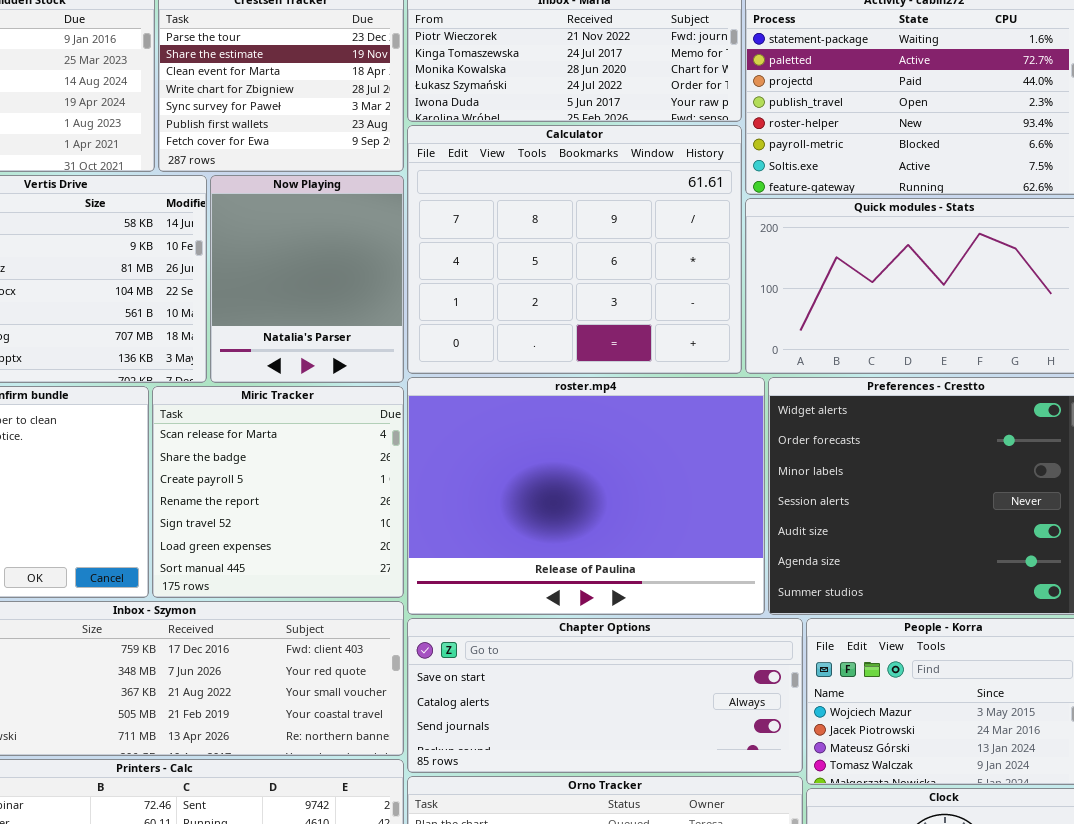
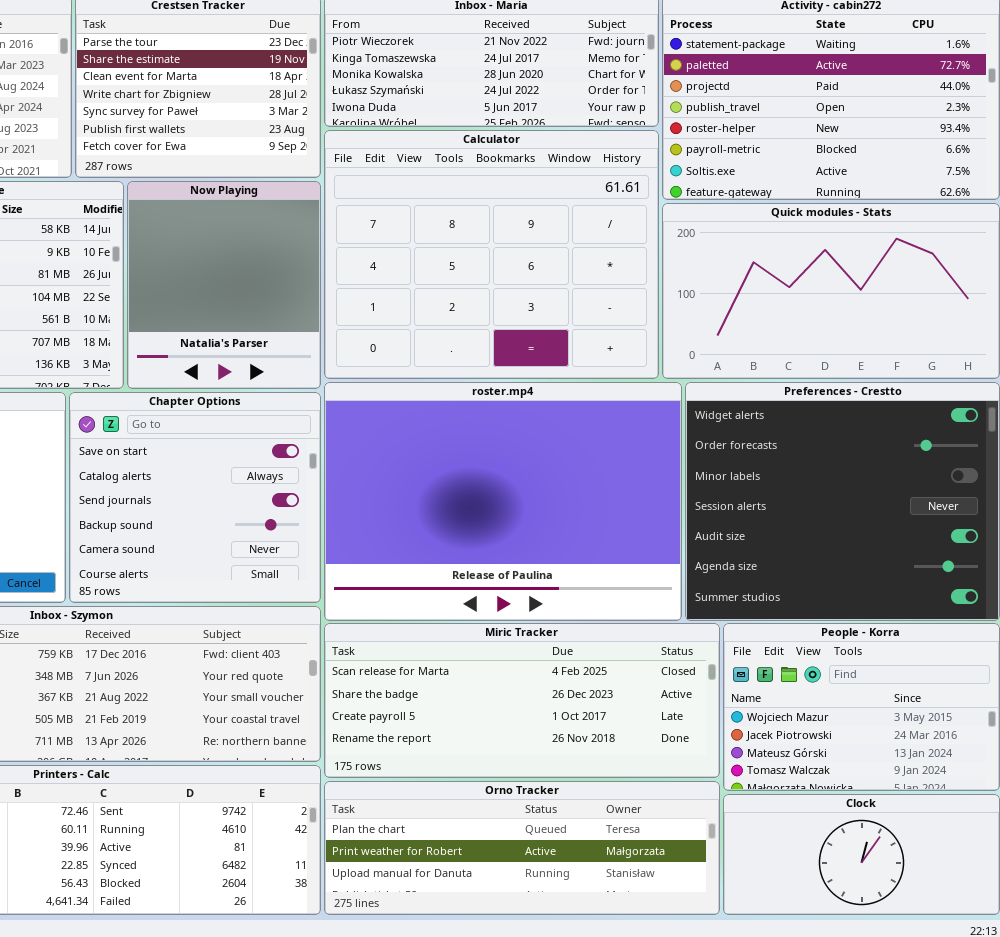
Miric Tracker: [152,386,404,598] -> [324,623,720,778], moved, resized
Chapter Options: [407,618,803,773] -> [69,392,321,603], moved, resized

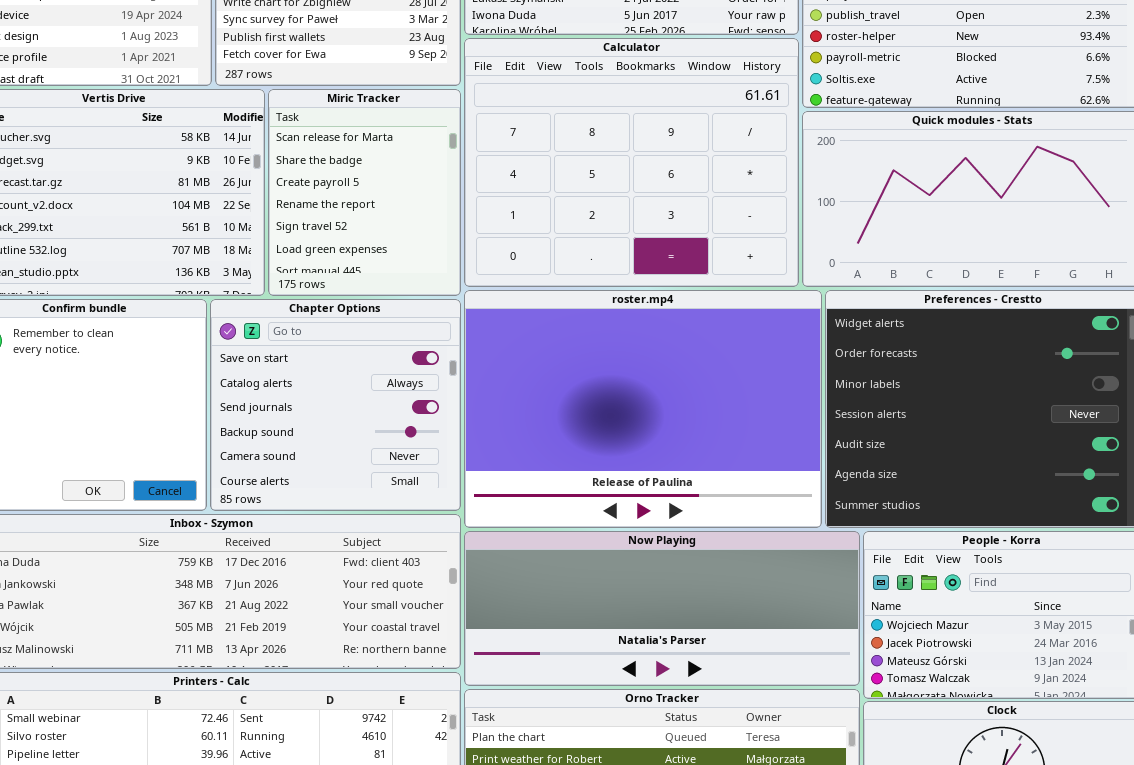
Now Playing: [127,181,321,389] -> [464,531,860,686], moved, resized
Miric Tracker: [324,623,720,778] -> [268,89,461,296], moved, resized

